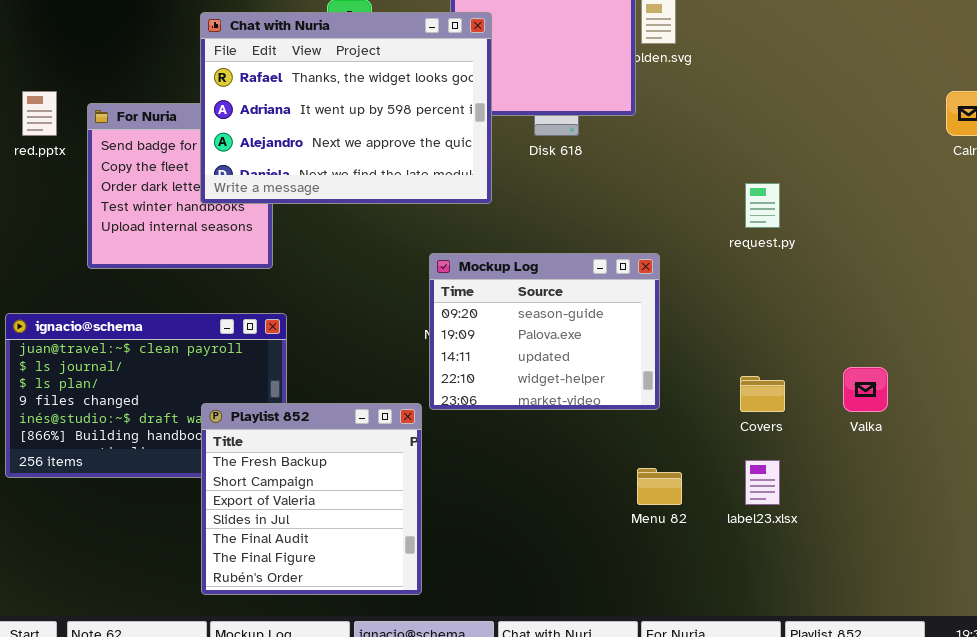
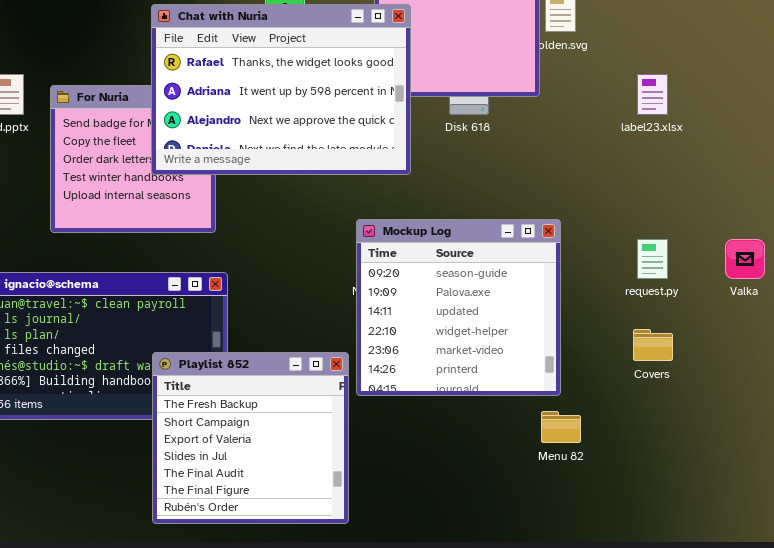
request.py: [745,183,780,228] -> [637,239,668,279], moved
Mockup Log: [429,253,660,410] -> [356,219,561,396], resized
Valka: [843,367,888,412] -> [725,239,765,279], moved
label23.xlsx: [745,460,780,505] -> [637,74,668,115], moved

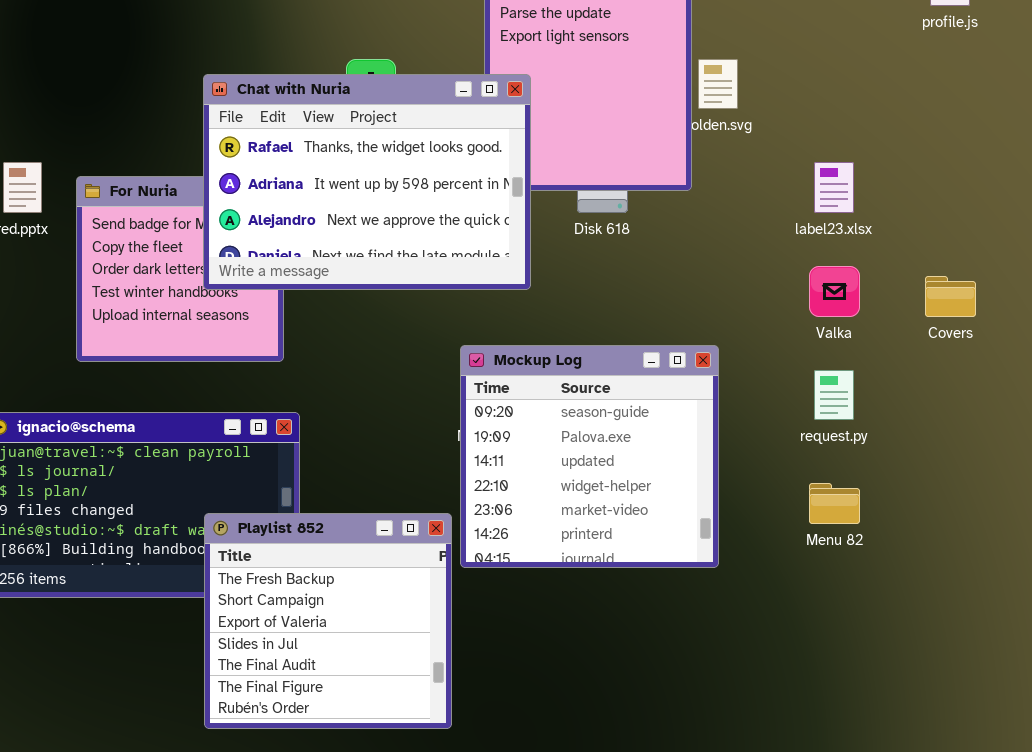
Valka: [725,239,765,279] -> [809,266,860,317], moved
Covers: [633,329,673,361] -> [925,276,976,317], moved
Menu 82: [541,411,581,443] -> [809,483,860,524], moved

